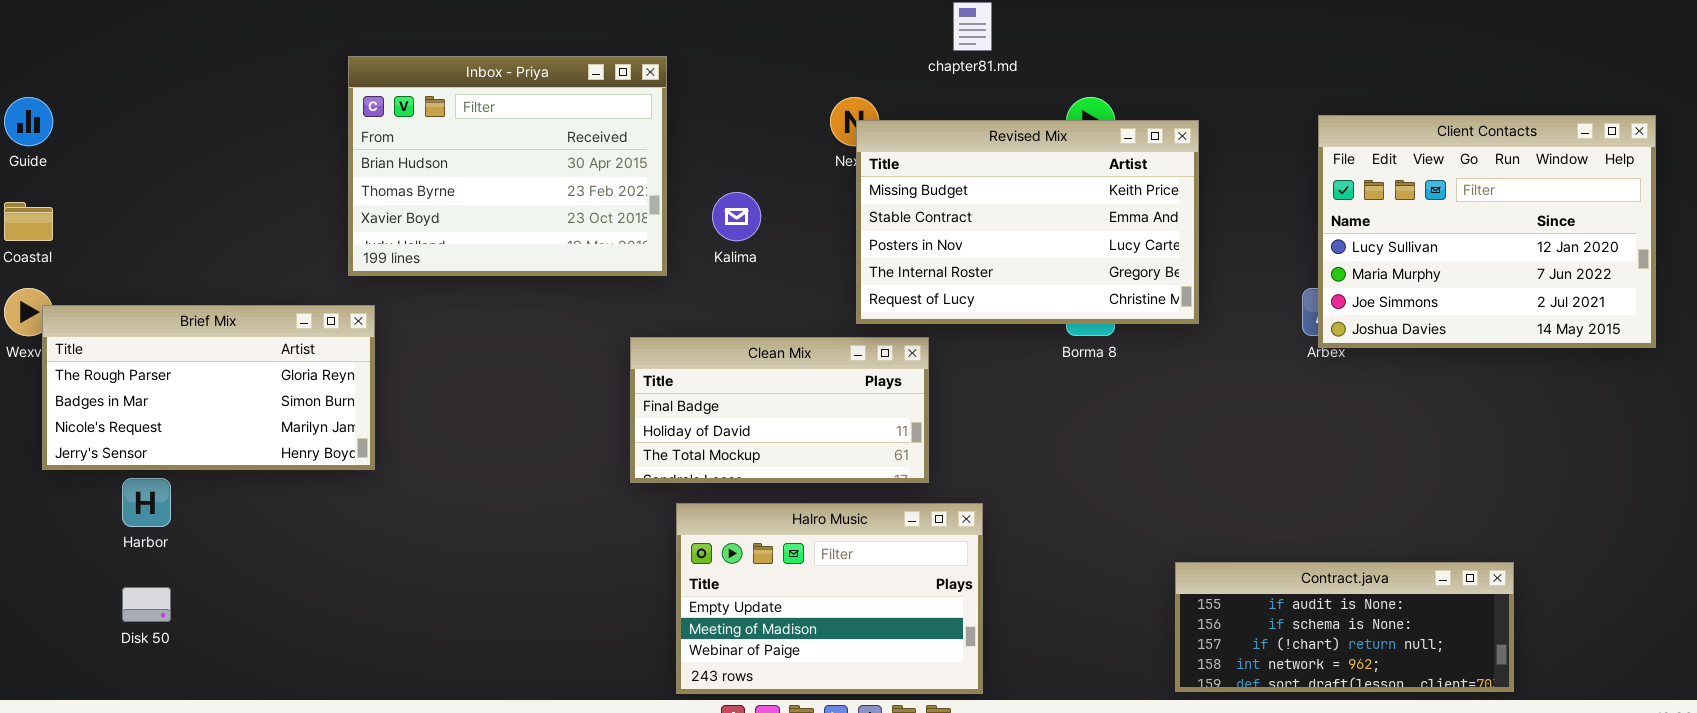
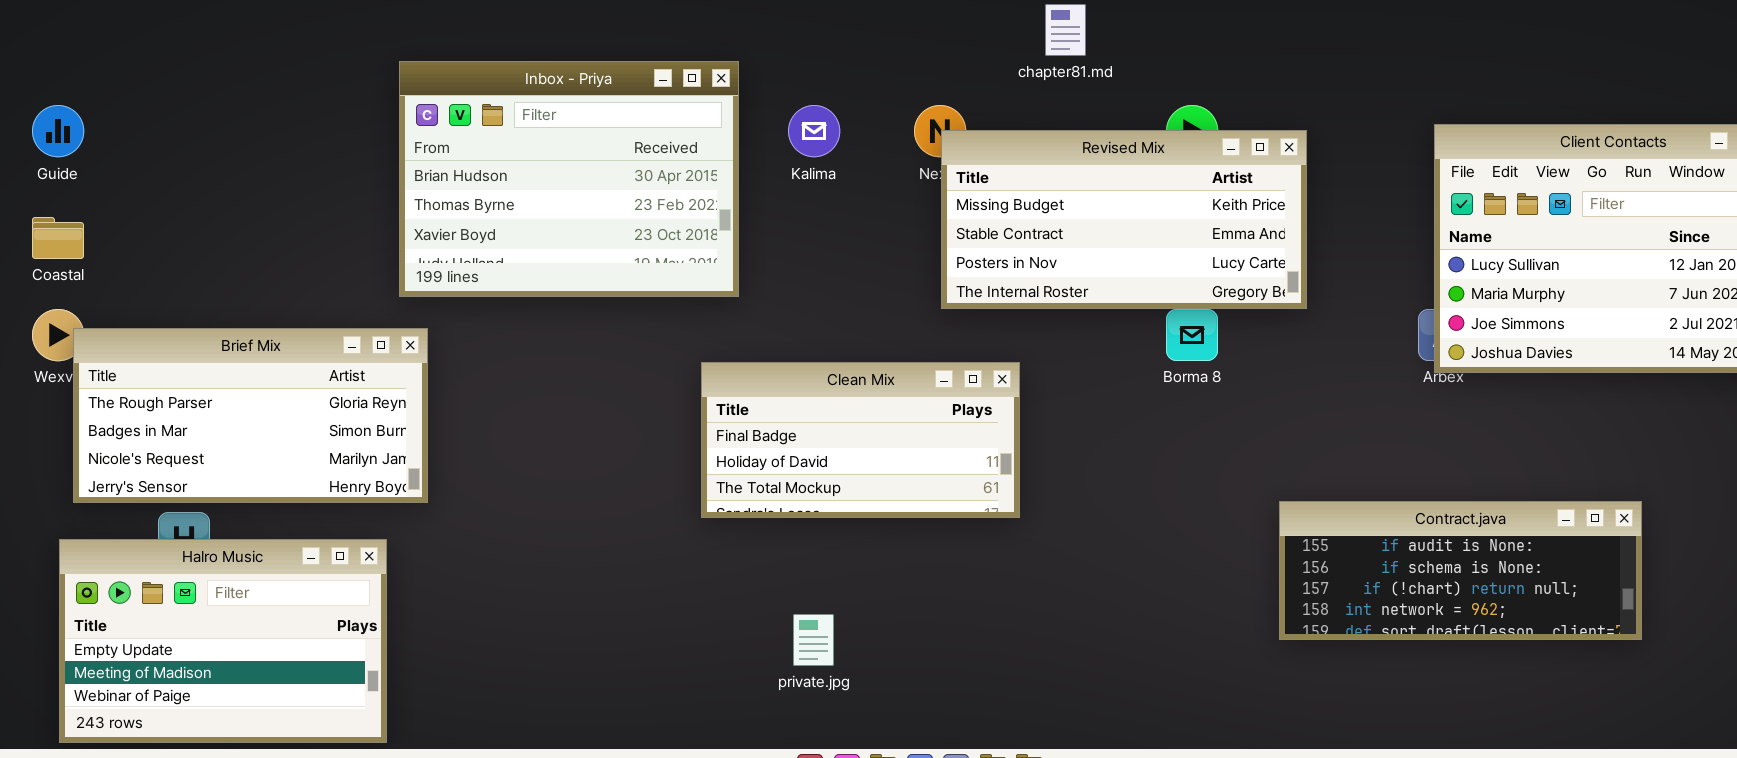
Revised Mix: [856,120,1199,324] -> [941,130,1307,309], resized
Kalima: [712,192,761,241] -> [788,105,840,157], moved
Halro Music: [676,503,983,694] -> [59,539,387,743], moved
Contract.java: [1175,562,1514,692] -> [1279,501,1642,640], moved

